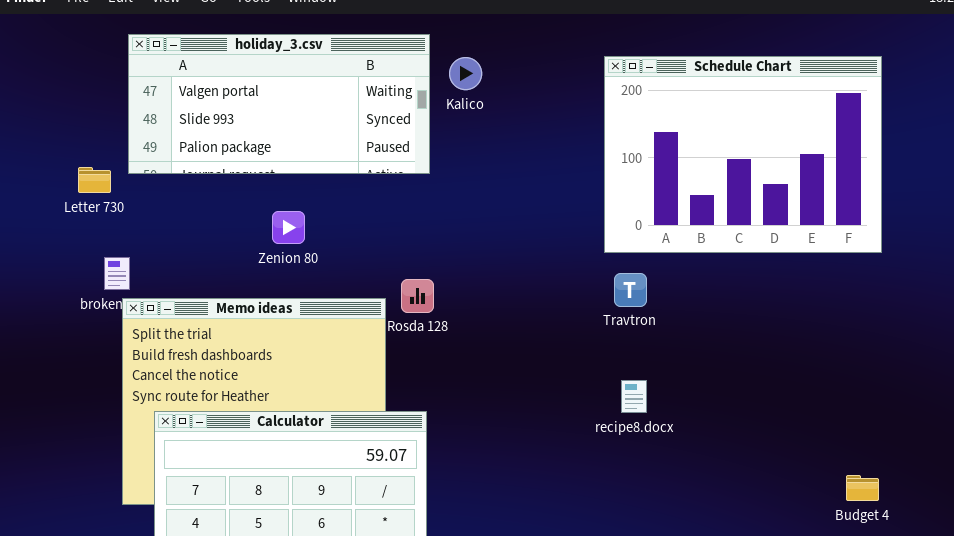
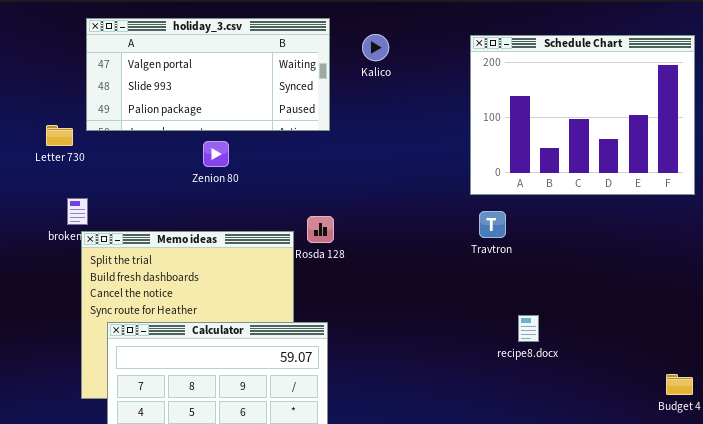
Kalico: [449,57,482,90] -> [362,34,389,61], moved
Zenion 80: [272,211,305,244] -> [203,141,229,167], moved
recipe8.docx: [621,380,647,413] -> [518,315,539,342], moved

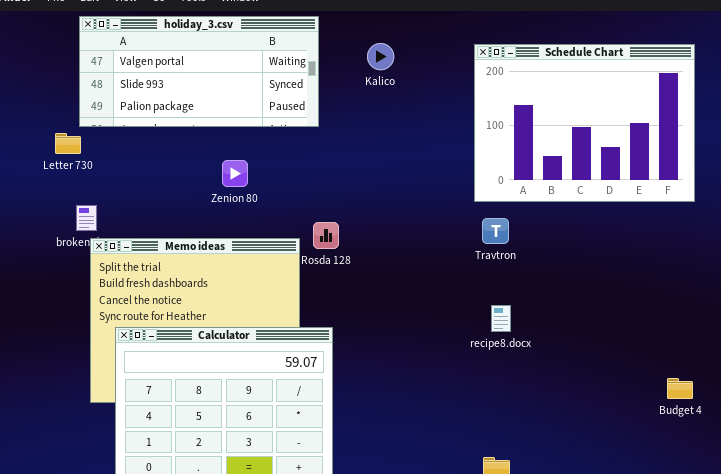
holiday_3.csv: [86,18,330,131] -> [79,16,319,127], moved
Zenion 80: [203,141,229,167] -> [222,160,248,187], moved
recipe8.docx: [518,315,539,342] -> [491,305,511,332], moved

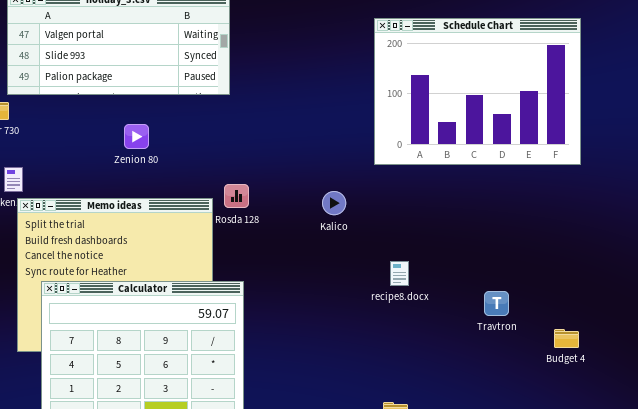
Kalico: [367,43,394,70] -> [322,191,346,215], moved
Zenion 80: [222,160,248,187] -> [124,124,149,149], moved
Travtron: [482,218,509,244] -> [484,291,509,316], moved

